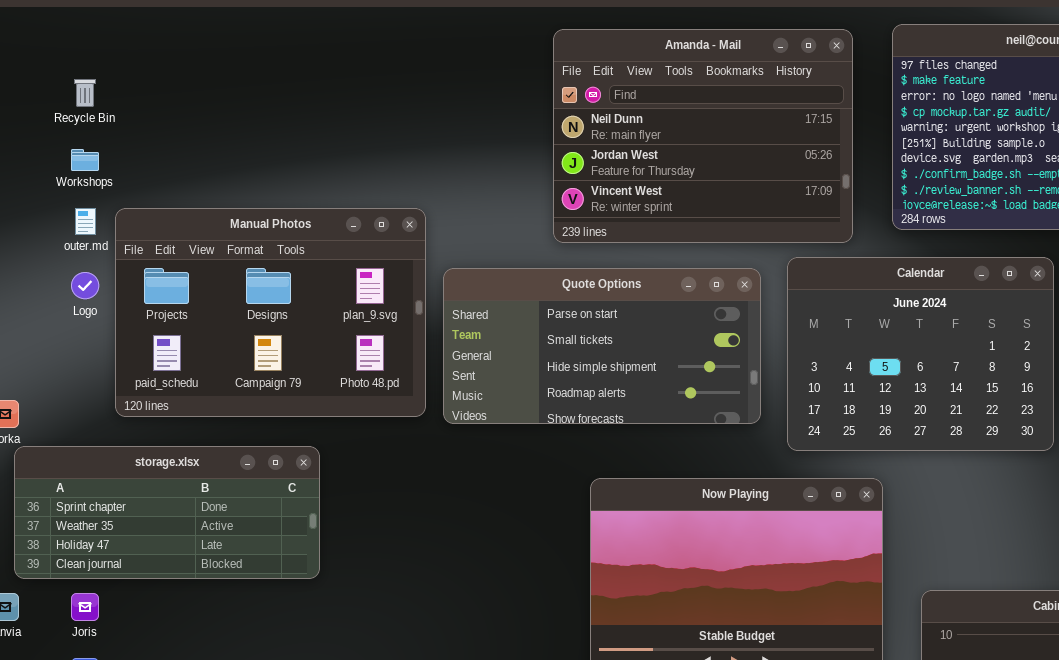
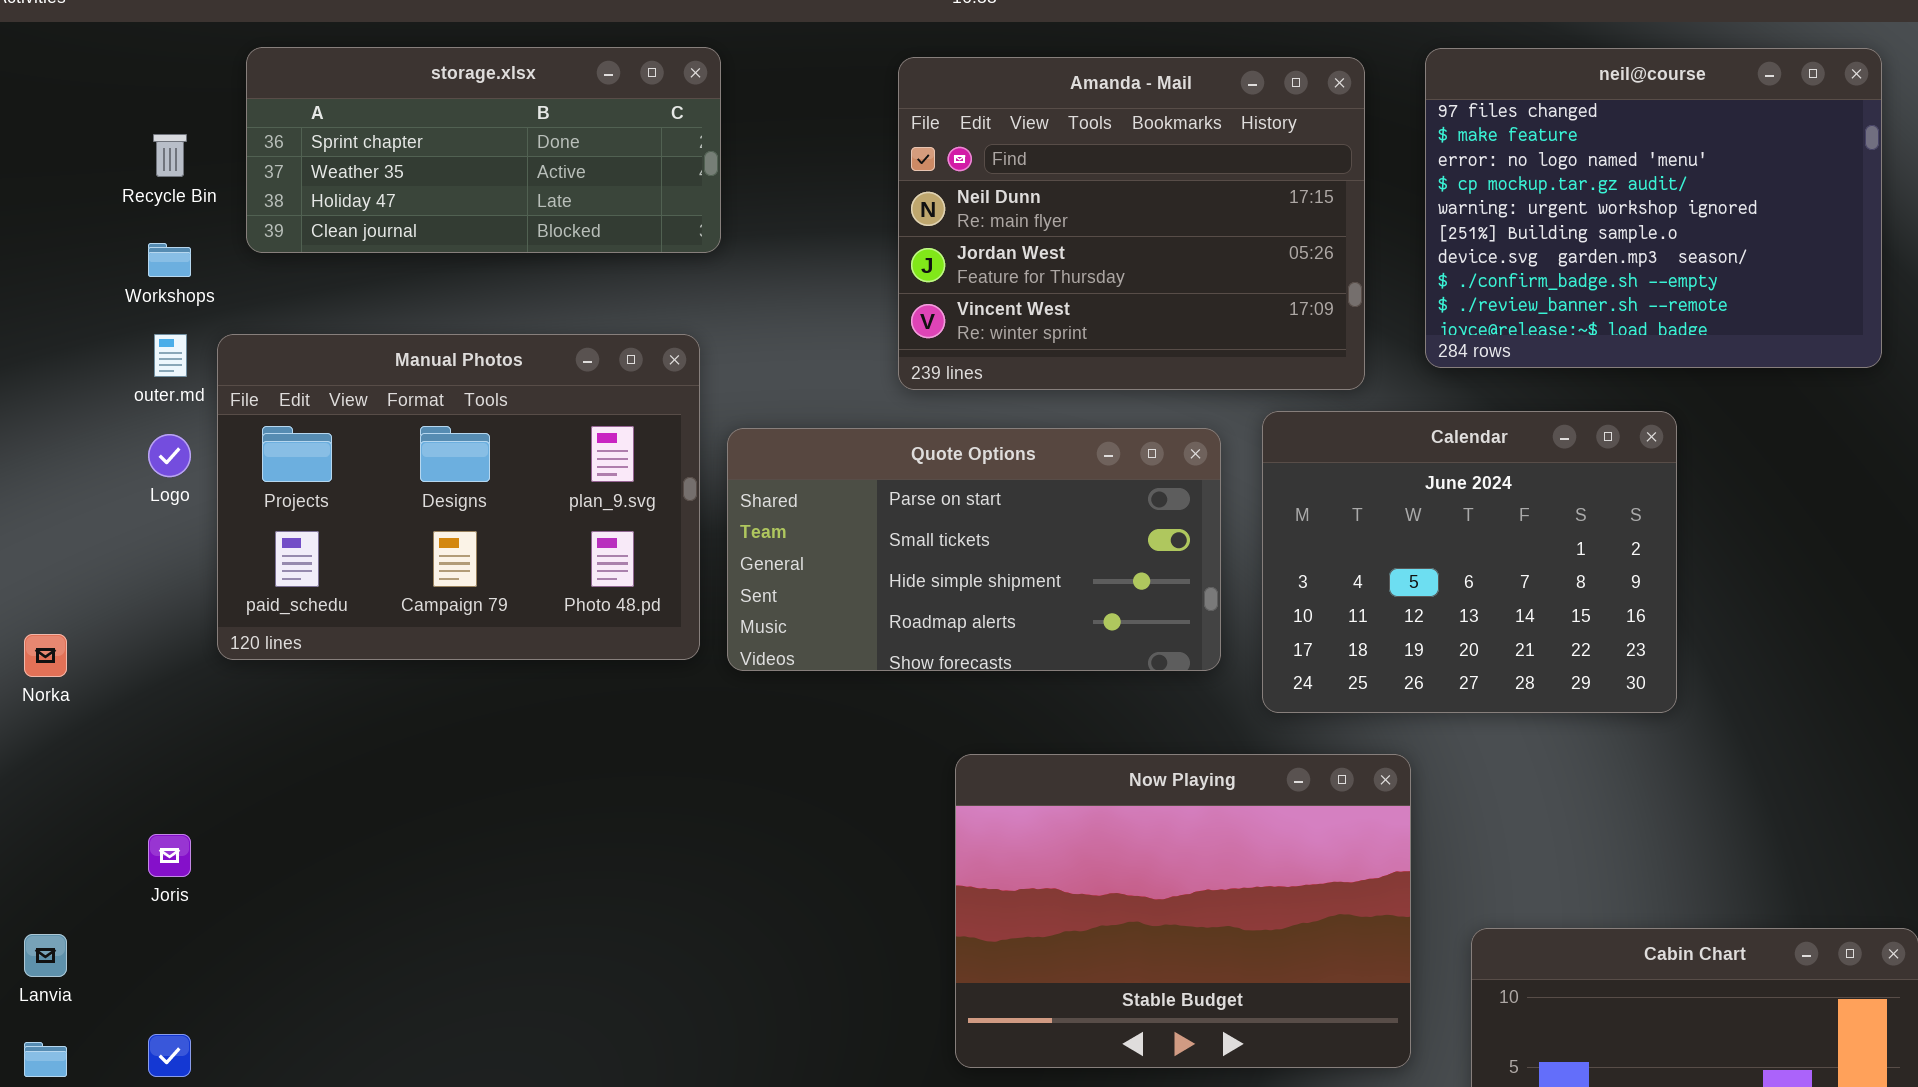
storage.xlsx: [14,446,320,579] -> [246,47,721,253], moved
Joris: [71,593,99,621] -> [148,834,191,877], moved

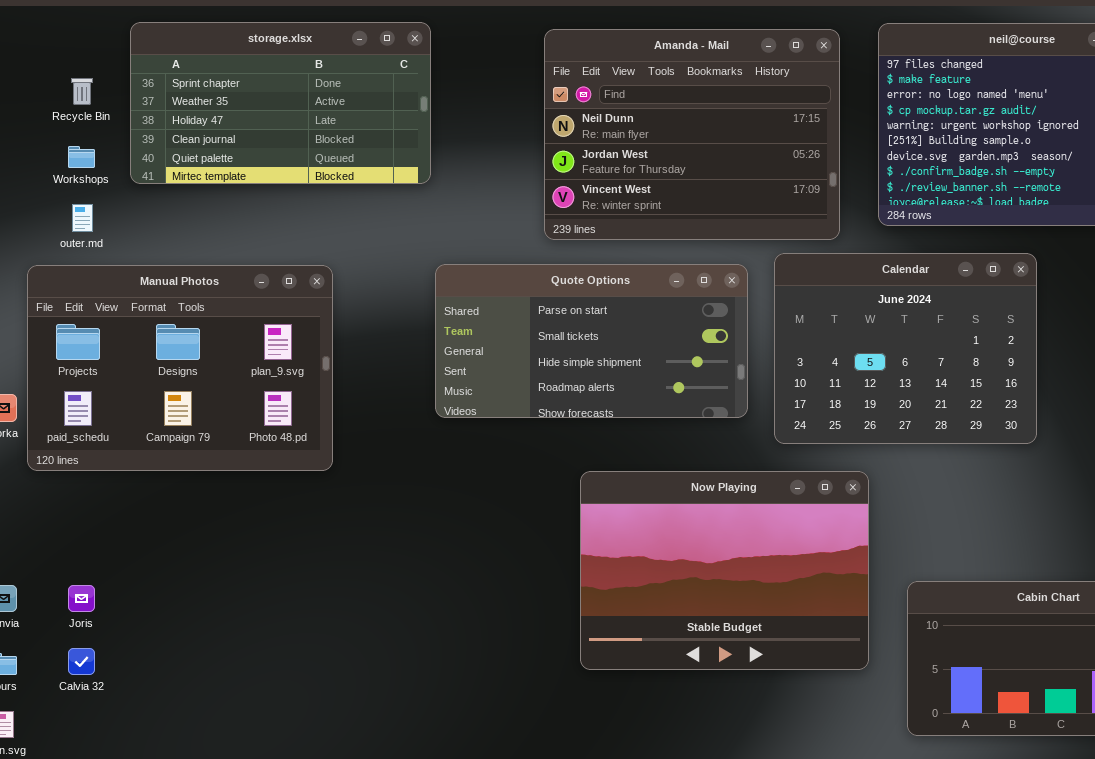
storage.xlsx: [246,47,721,253] -> [130,22,431,184], resized
Manual Photos: [217,334,700,660] -> [27,265,333,471], moved
Joris: [148,834,191,877] -> [68,585,95,612], moved

